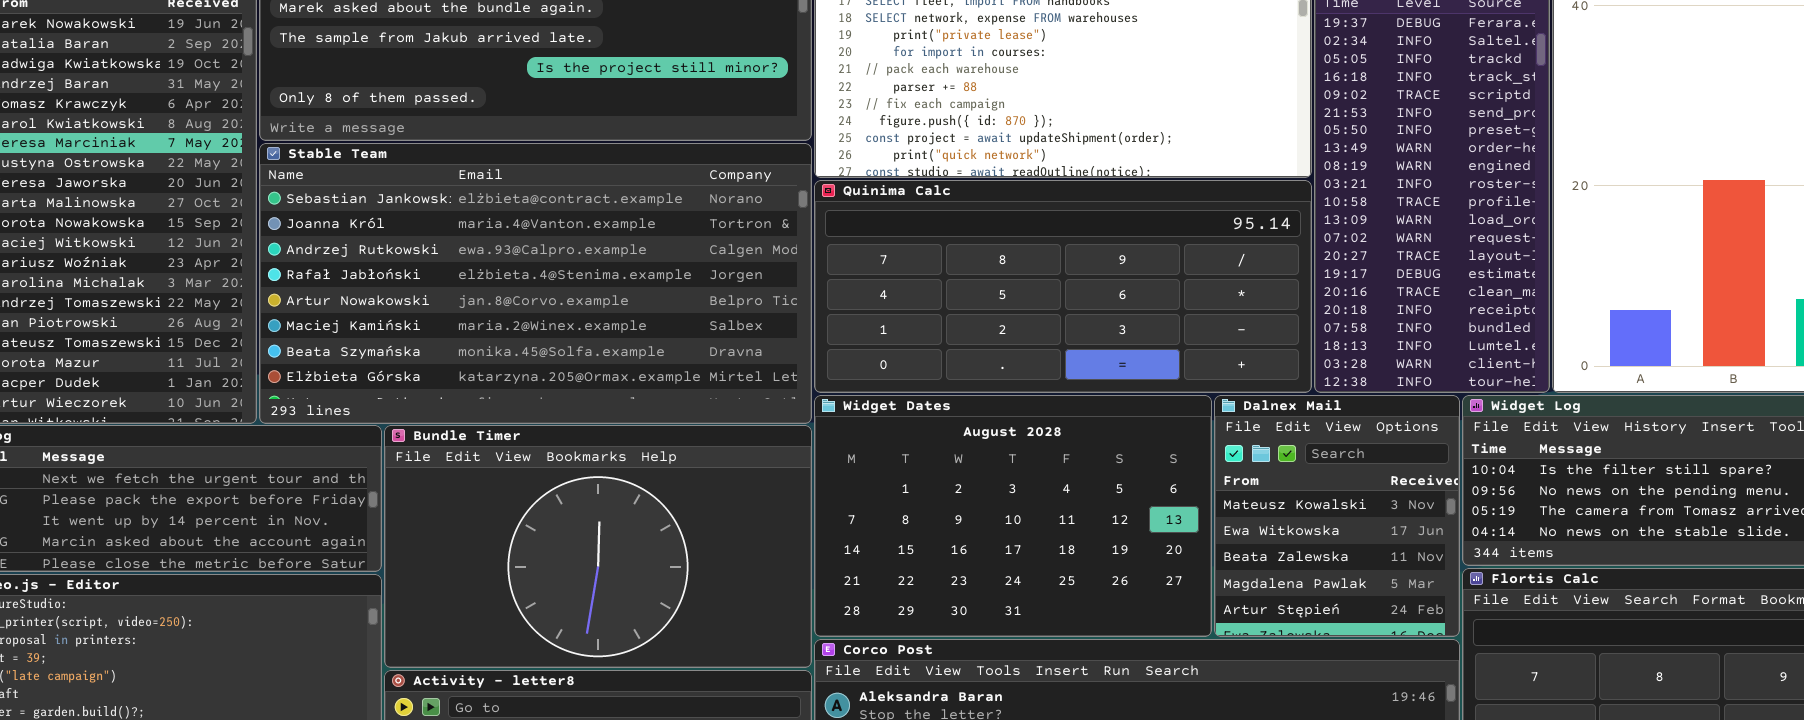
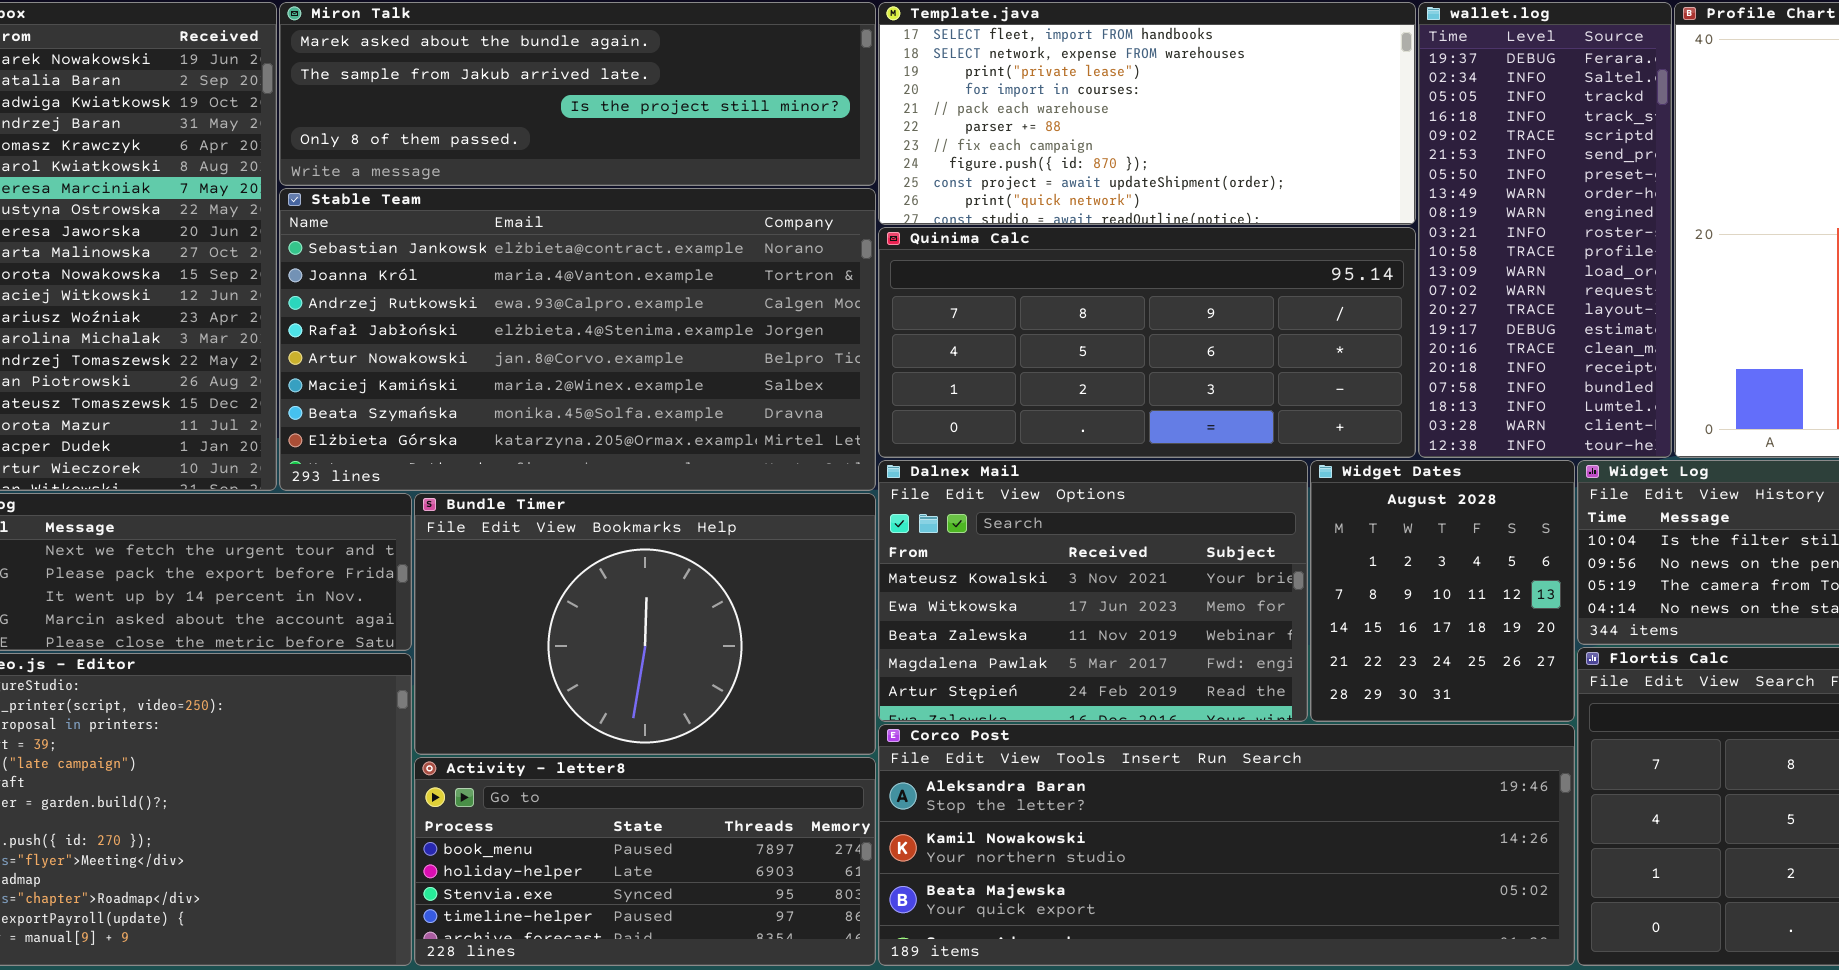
Widget Dates: [814,395,1212,637] -> [1310,460,1575,722], moved, resized
Dalnex Mail: [1214,395,1460,637] -> [878,460,1308,722], moved, resized

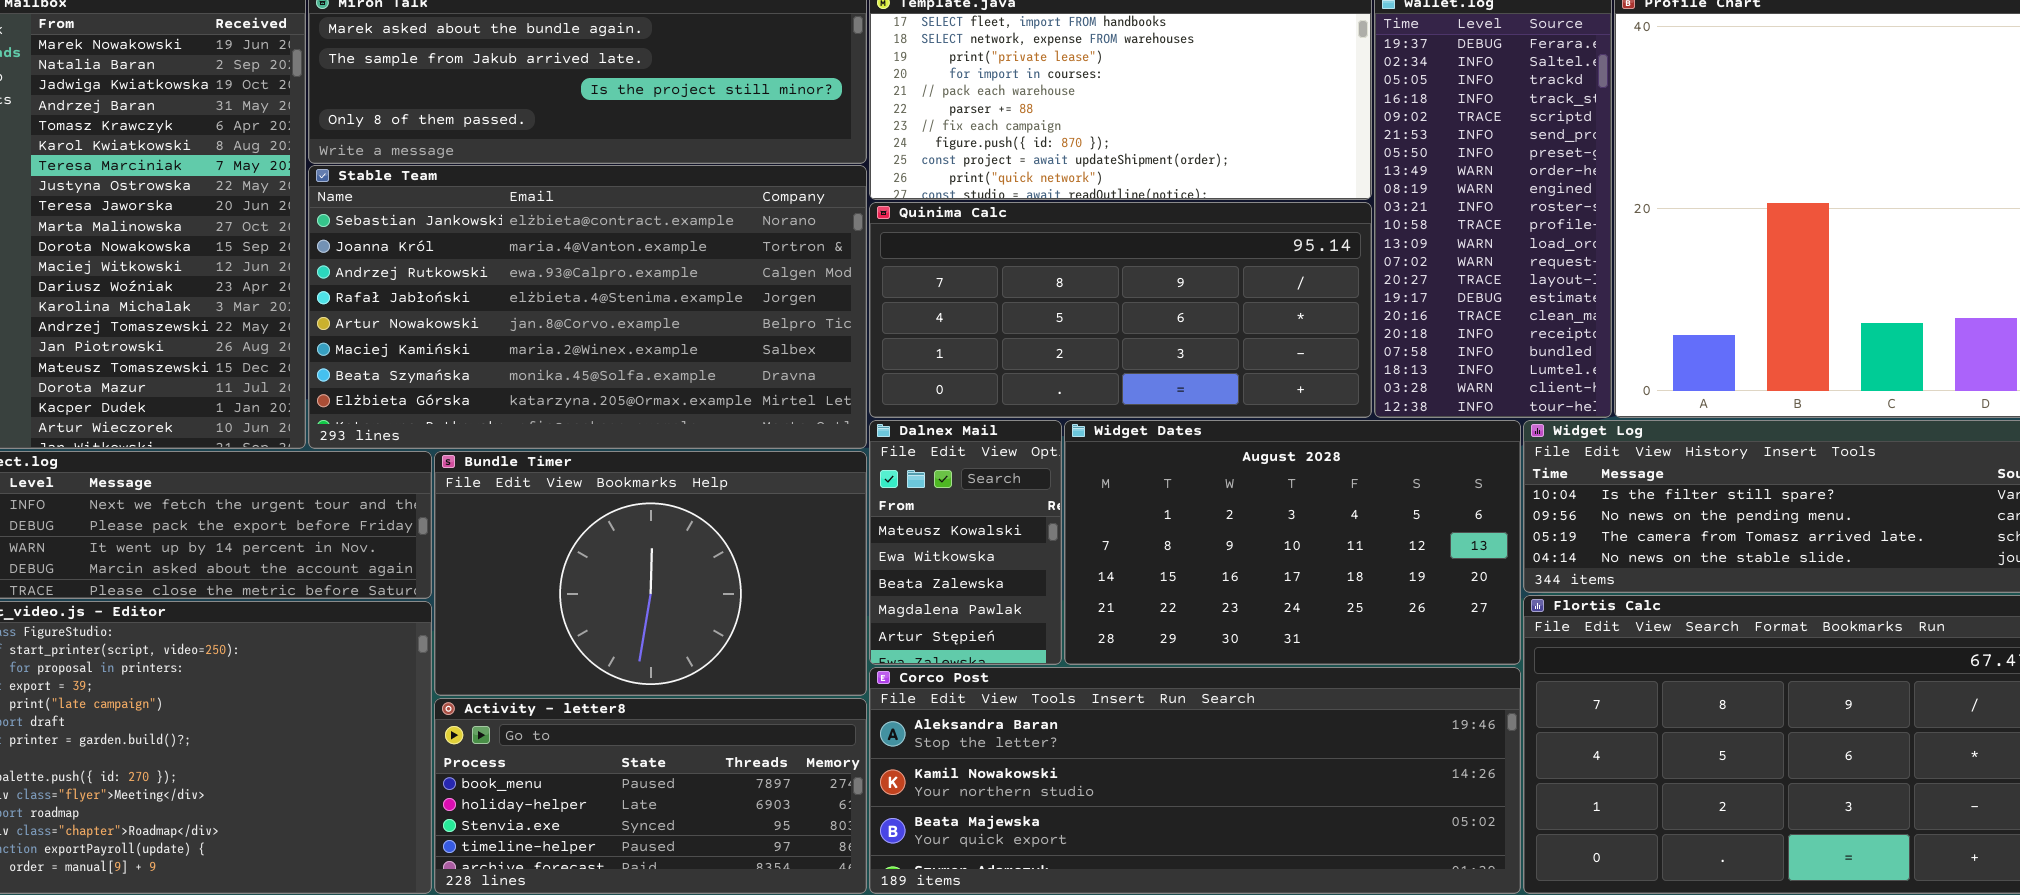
Dalnex Mail: [878,460,1308,722] -> [869,420,1062,665], resized
Widget Dates: [1310,460,1575,722] -> [1064,420,1521,665], resized

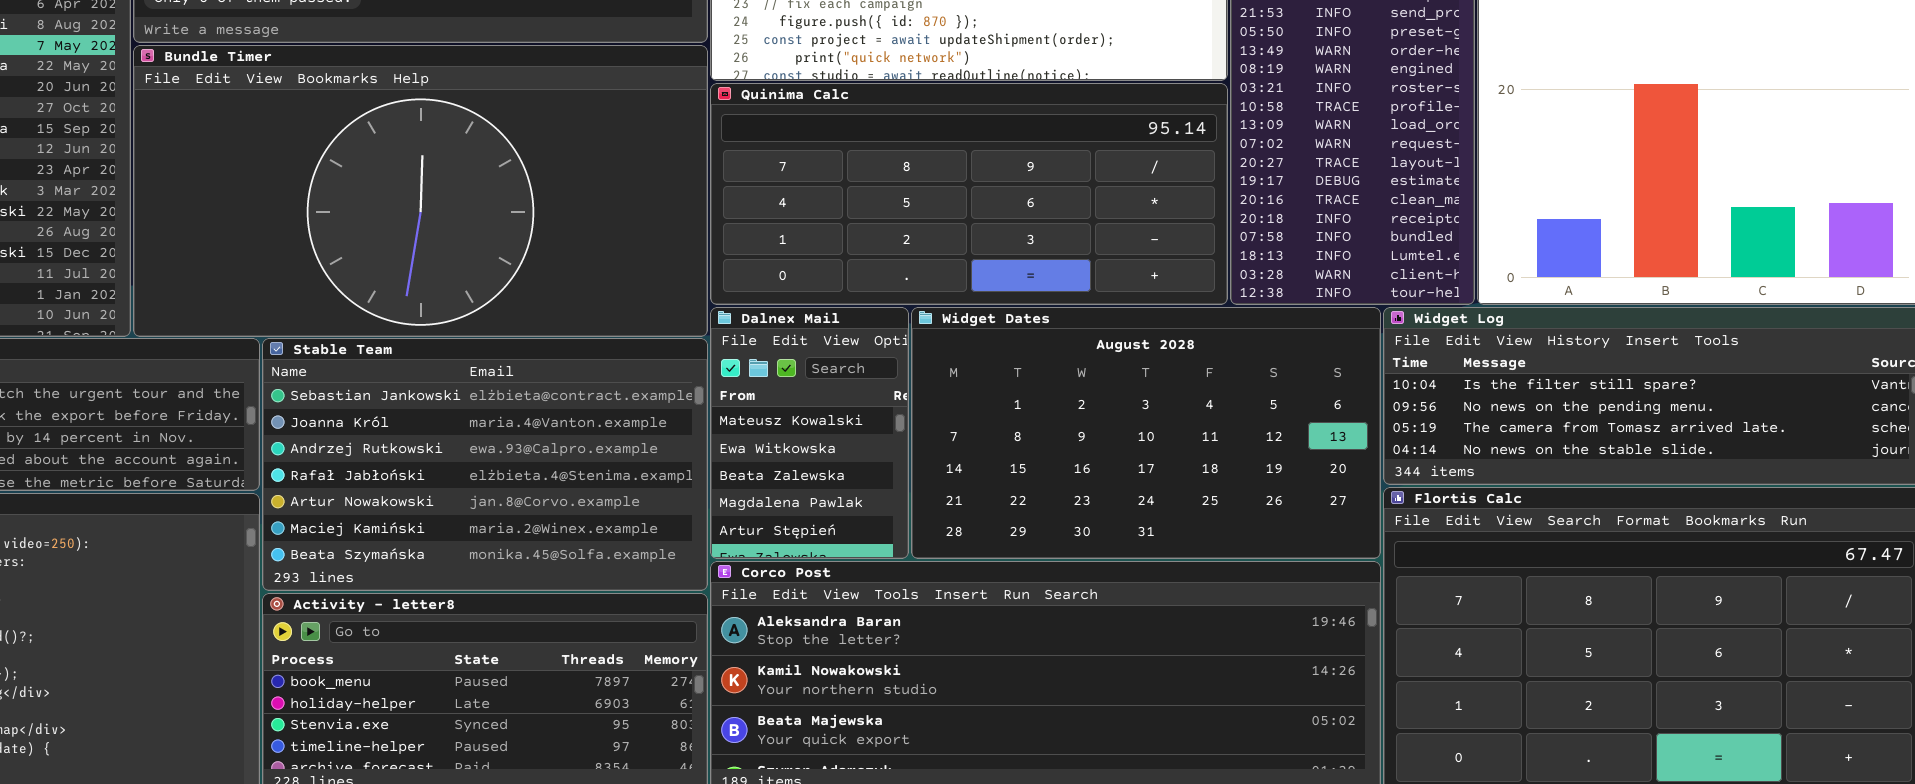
Stable Team: [308,165,867,449] -> [262,338,708,591], moved, resized
Bundle Timer: [434,451,867,696] -> [133,45,708,337], moved, resized

